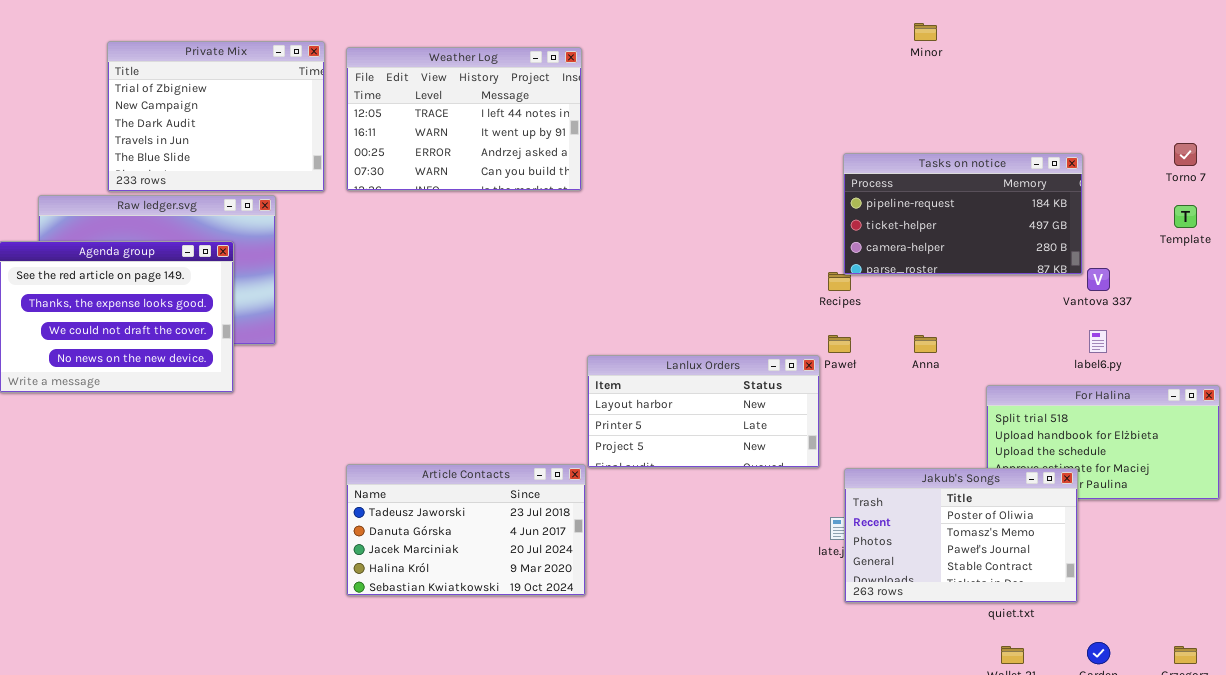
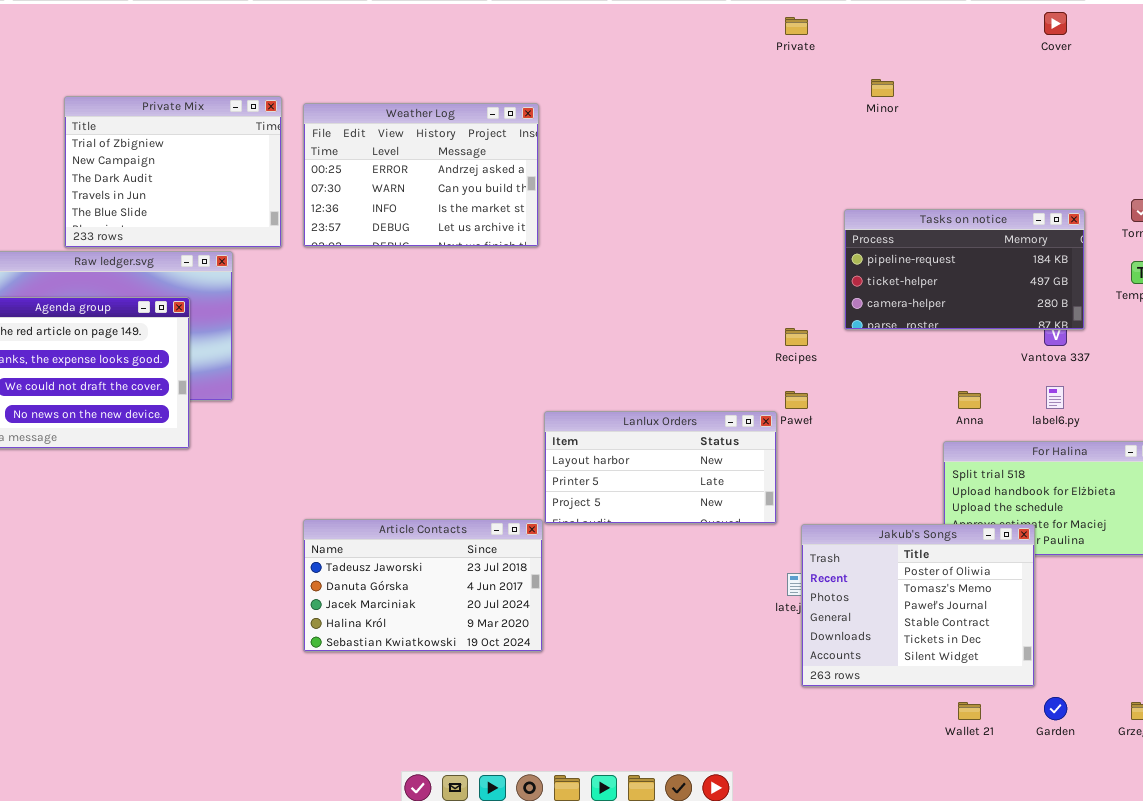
Weather Log: [346,47,582,191] -> [303,103,539,247], scrolled down 2 rows
Tasks on notice: [843,153,1083,275] -> [844,209,1085,330], moved
Anna: [914,335,937,353] -> [958,391,981,409], moved
Jakub's Songs: [844,468,1078,603] -> [801,524,1035,687], resized

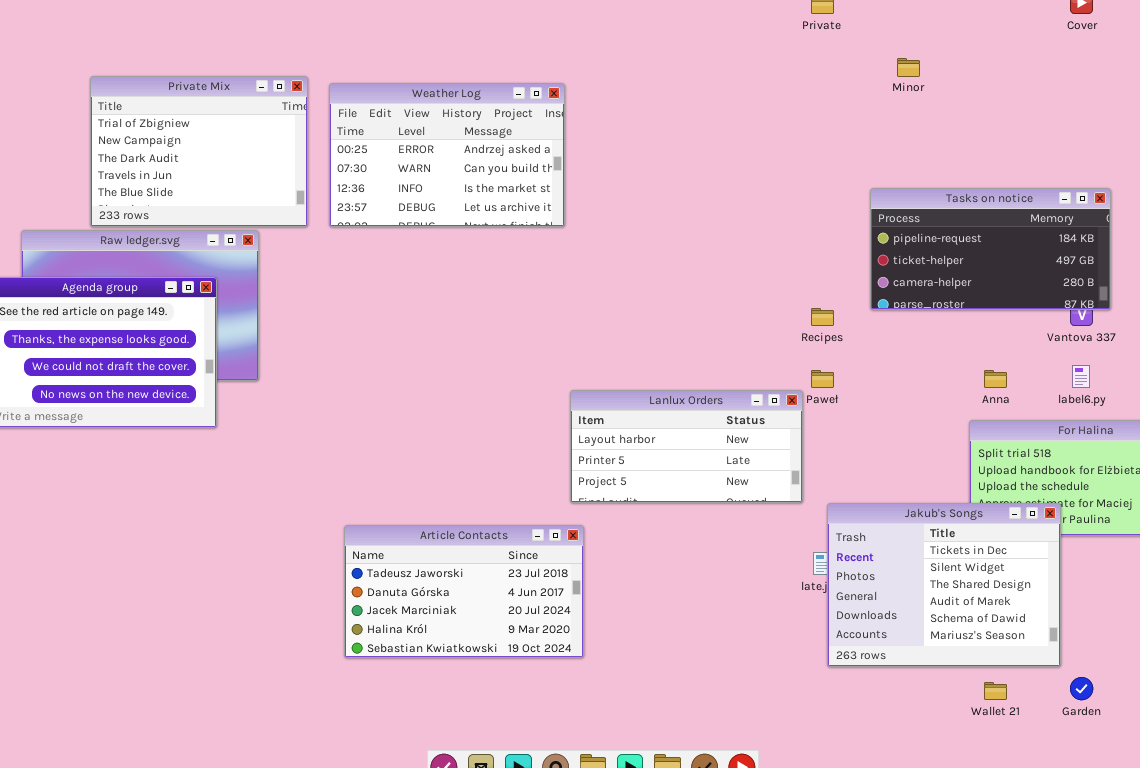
Article Contacts: [303,519,543,652] -> [344,525,584,658], moved
Jakub's Songs: [801,524,1035,687] -> [827,503,1061,667], scrolled down 4 rows

